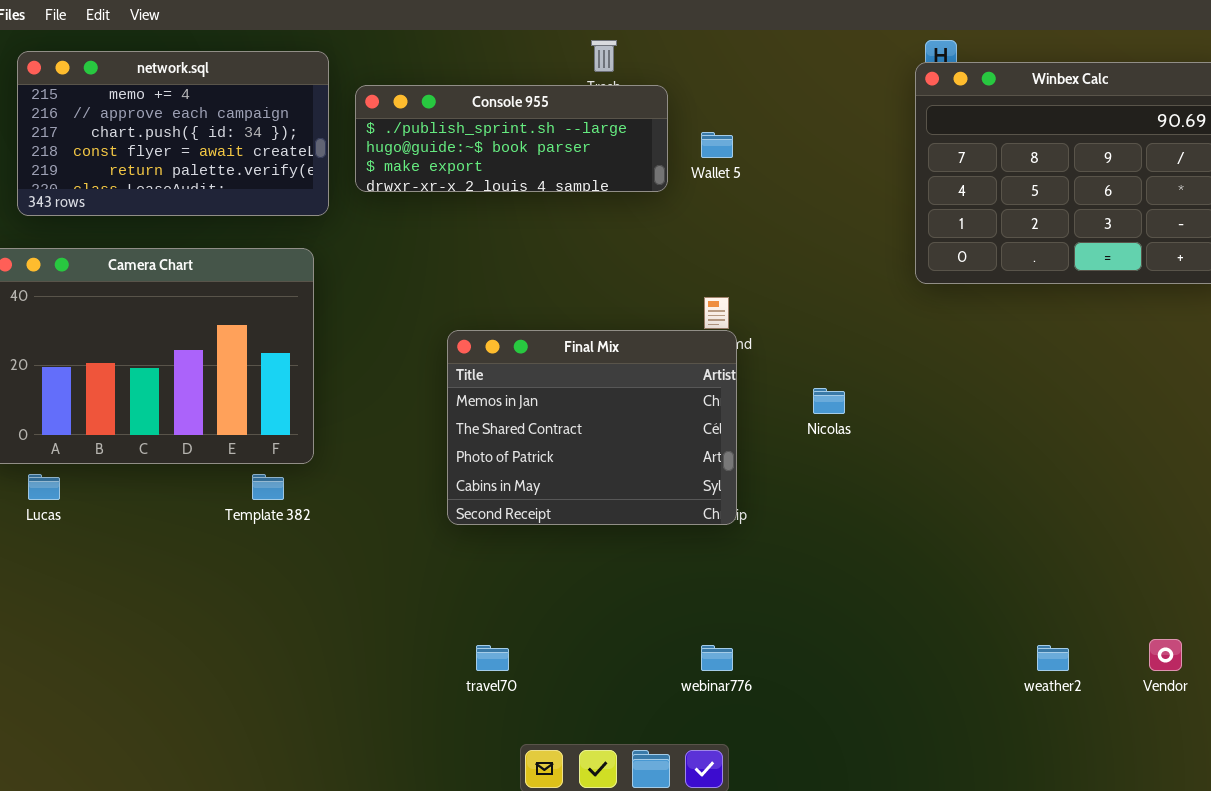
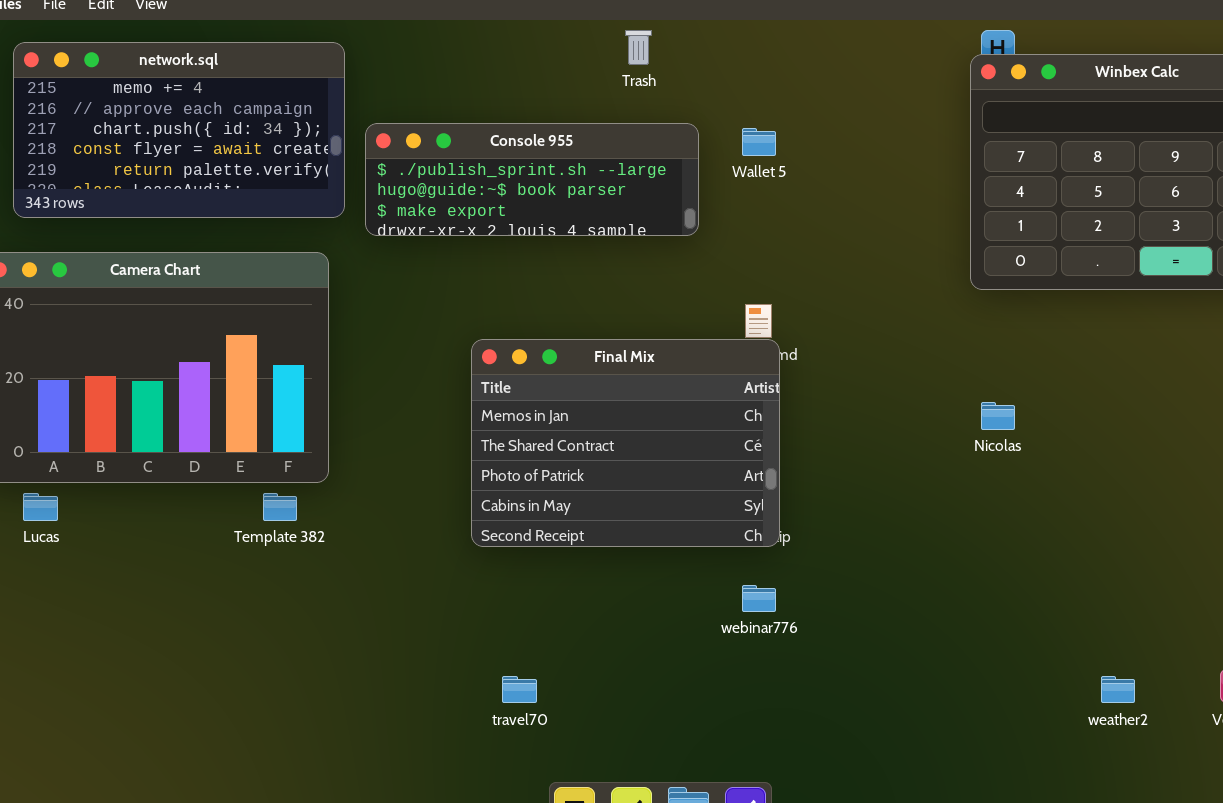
Console 955: [355,85,668,192] -> [365,123,699,236], moved
Nicolas: [813,388,845,414] -> [981,402,1015,430], moved
webinar776: [701,645,733,671] -> [742,585,776,612], moved

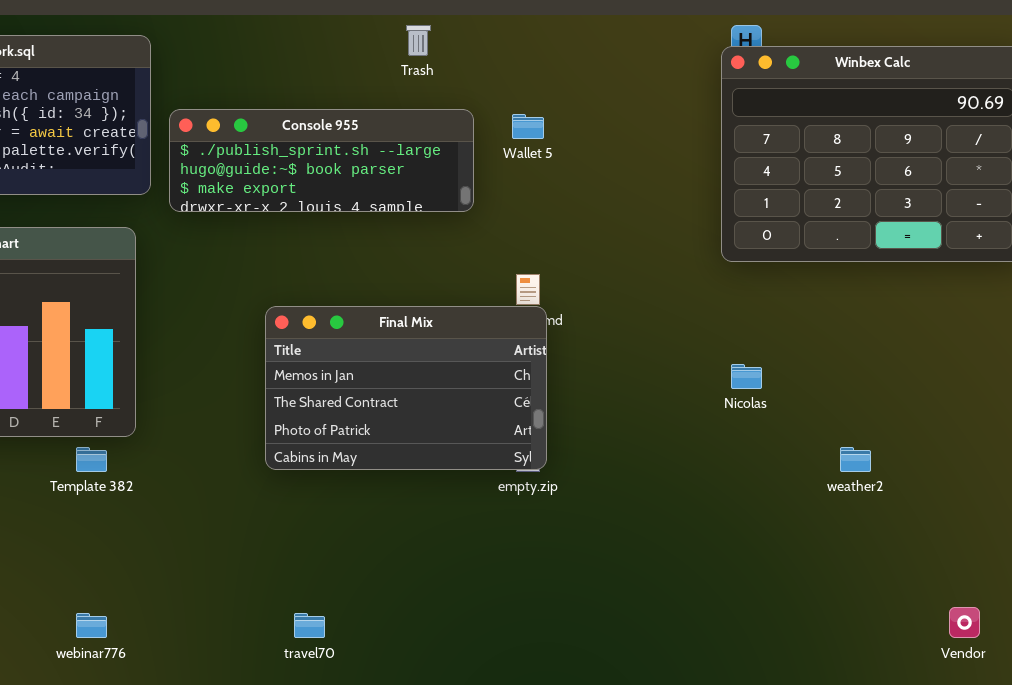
Final Mix: [471,339,780,547] -> [265,306,547,470], resized
webinar776: [742,585,776,612] -> [76,613,107,638], moved
weather2: [1101,676,1135,703] -> [840,447,871,472], moved

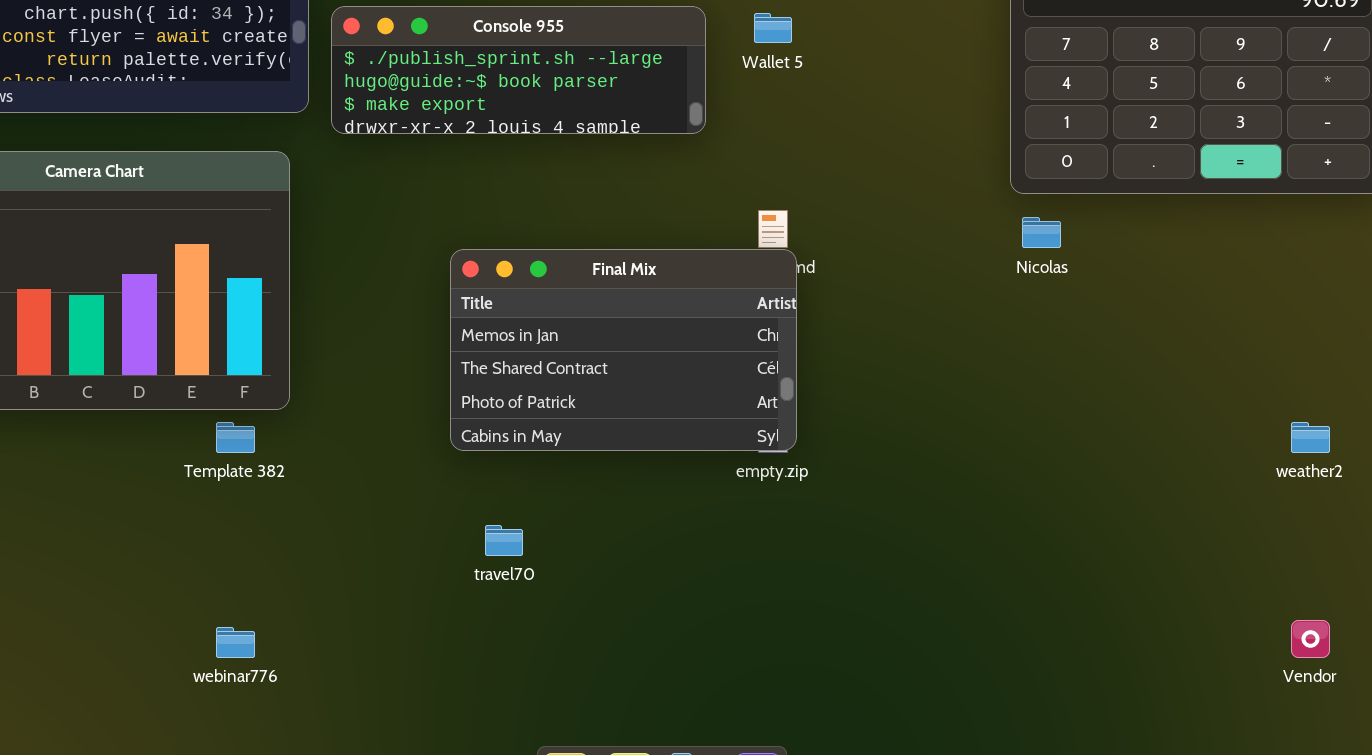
Nicolas: [731,364,762,389] -> [1022,217,1061,248], moved
weather2: [840,447,871,472] -> [1291,422,1330,453], moved
travel70: [294,613,325,638] -> [485,525,523,556], moved

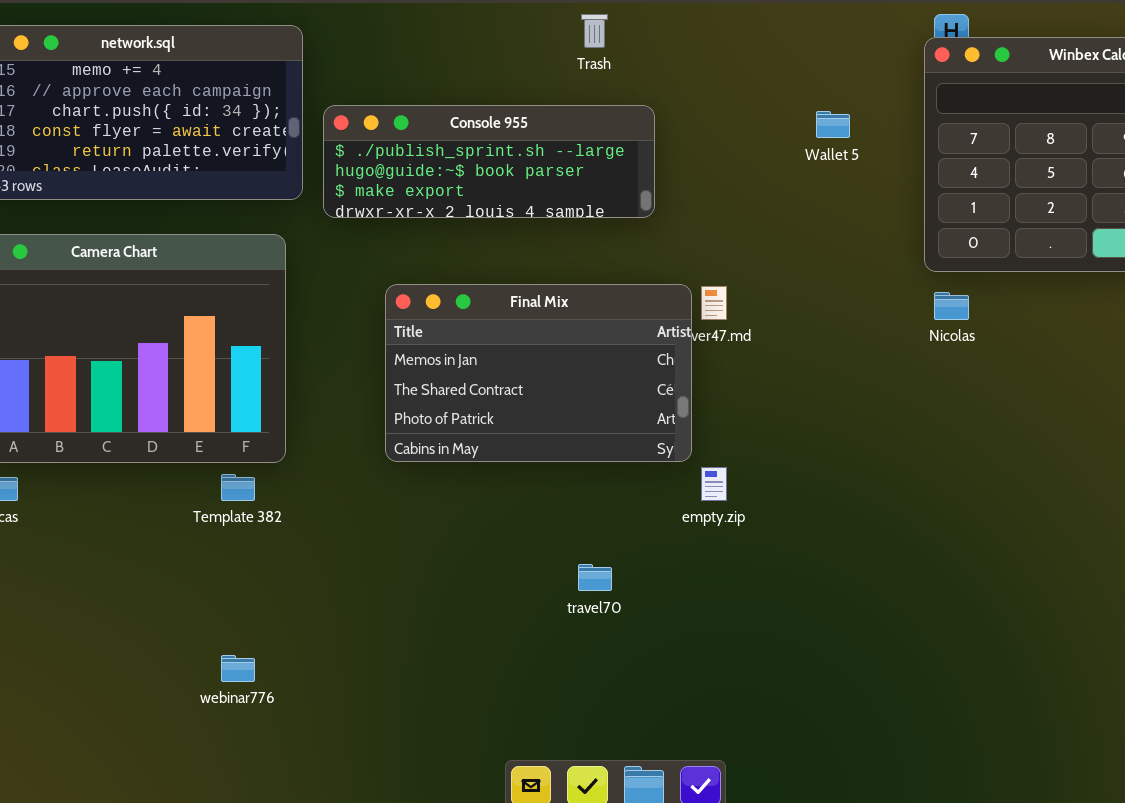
Wallet 5: [754,13,792,43] -> [816,111,850,138], moved
Final Mix: [450,249,797,451] -> [385,284,692,462], moved
travel70: [485,525,523,556] -> [578,564,612,591], moved

